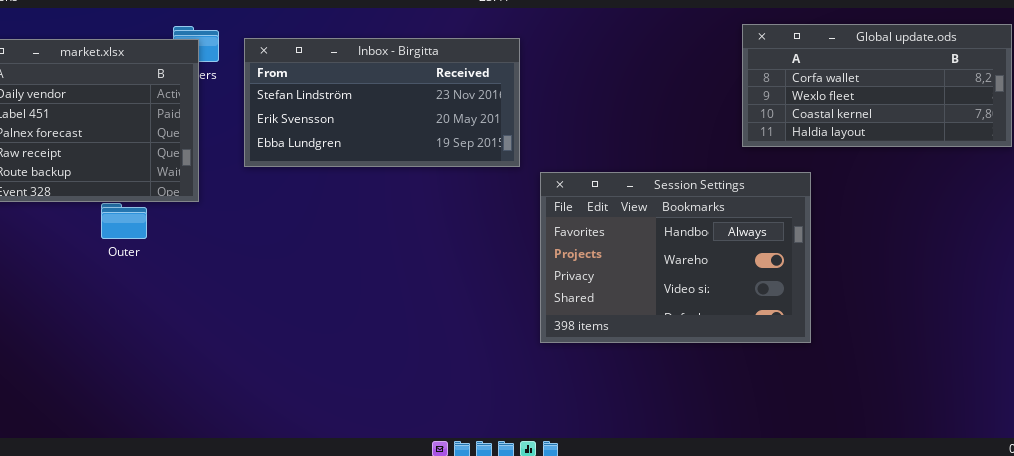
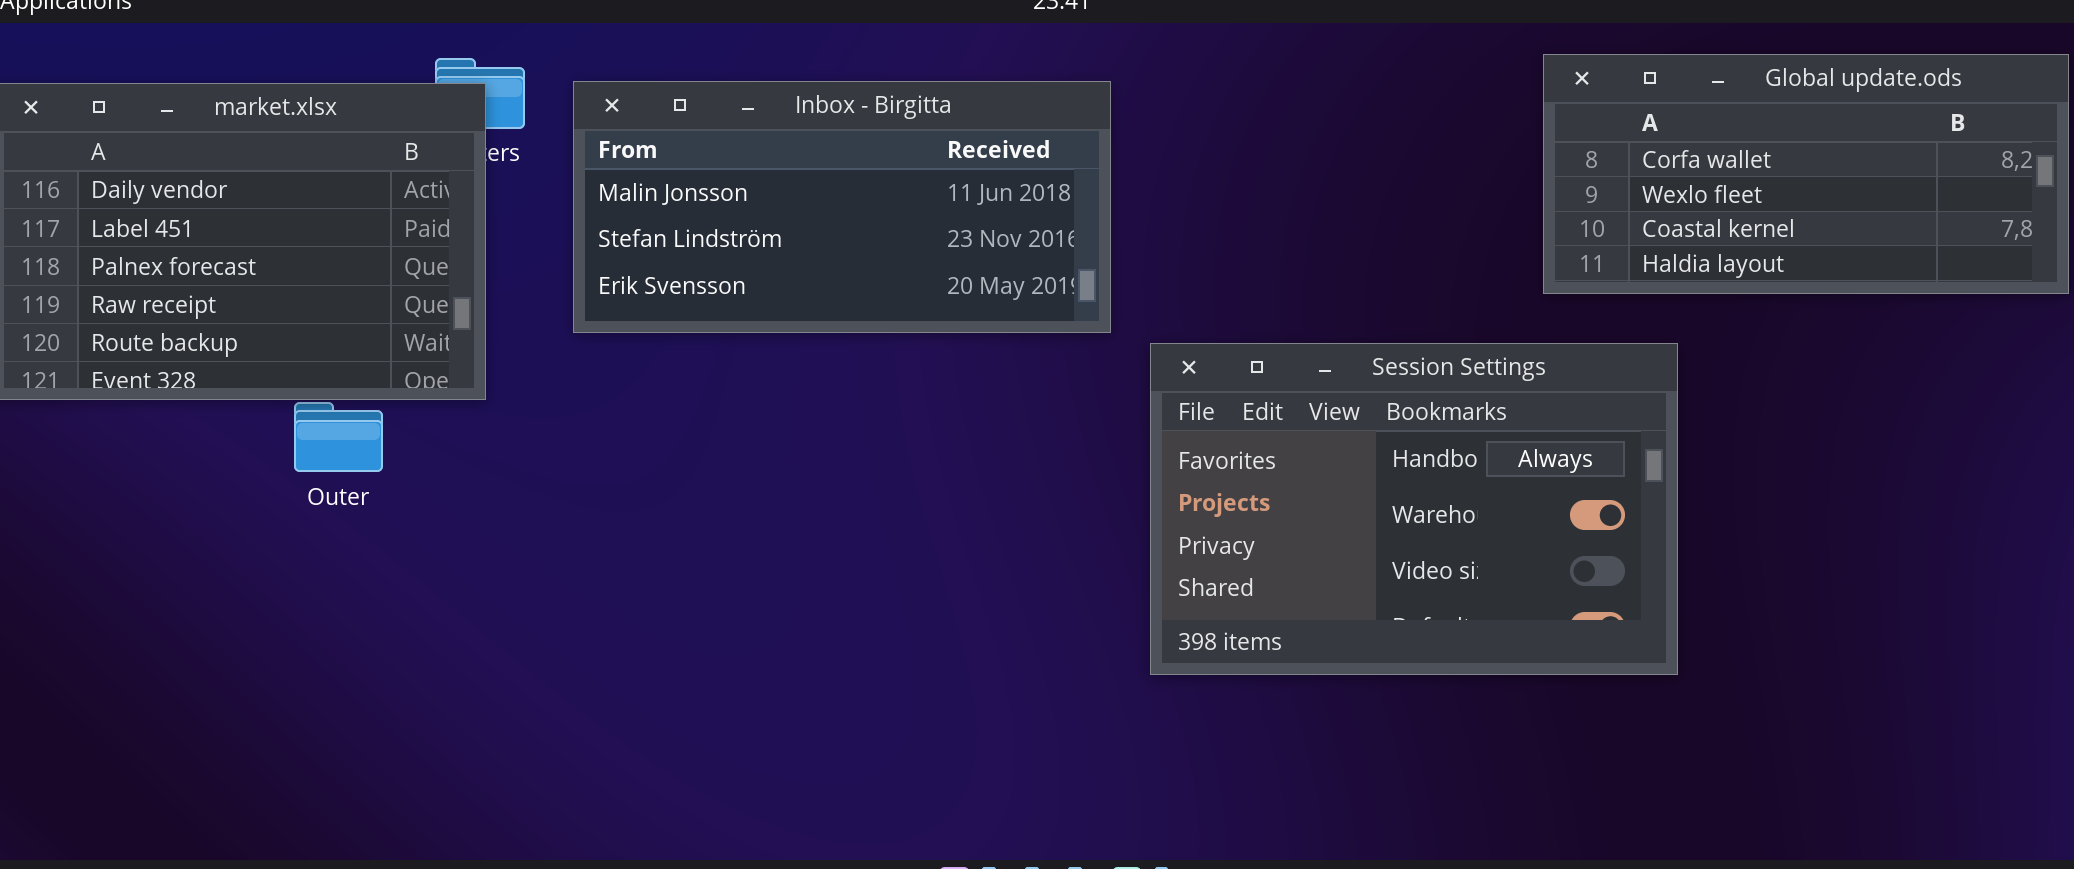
Inbox - Birgitta: [244,38,520,167] -> [573,81,1111,333], scrolled up 1 row

